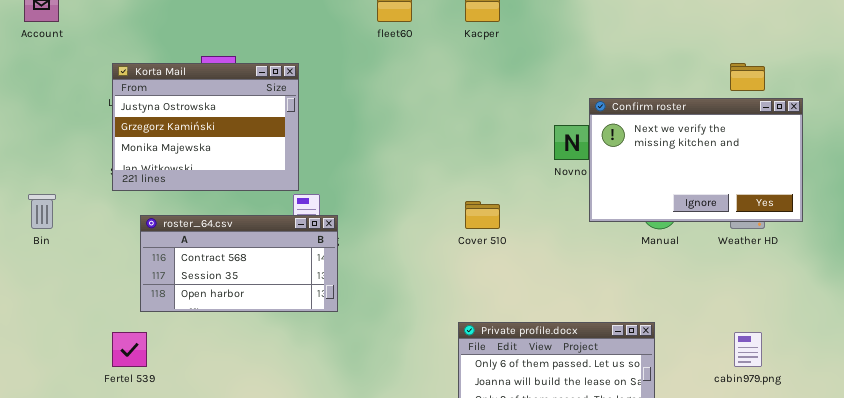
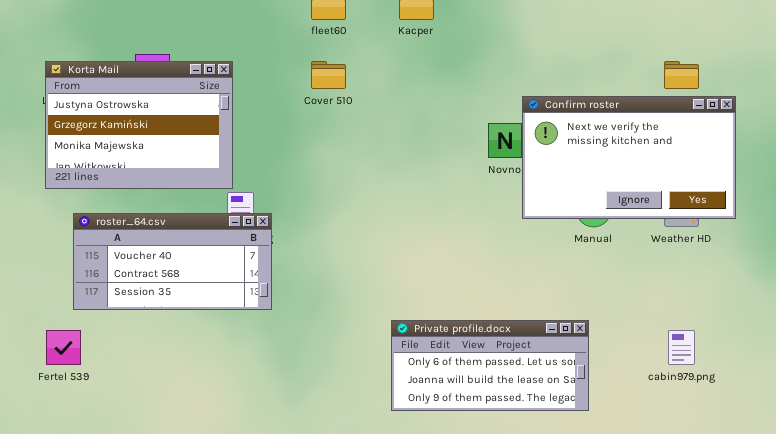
Cover 510: [465,201,500,229] -> [311,61,346,89], moved
roster_64.csv: [140,215,338,312] -> [73,213,272,310], scrolled up 1 row

